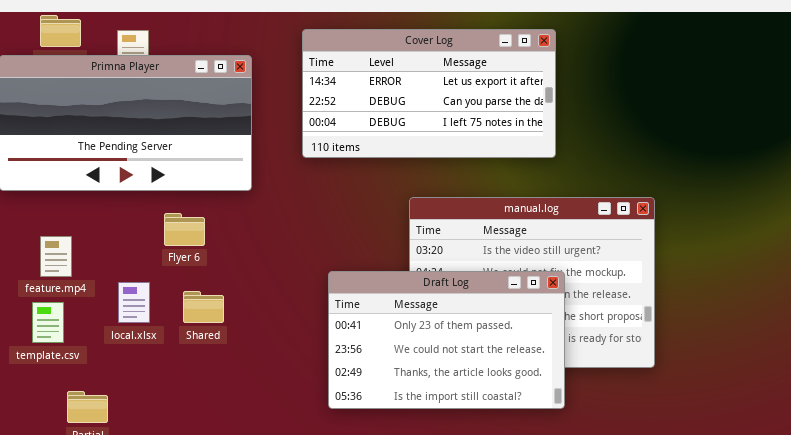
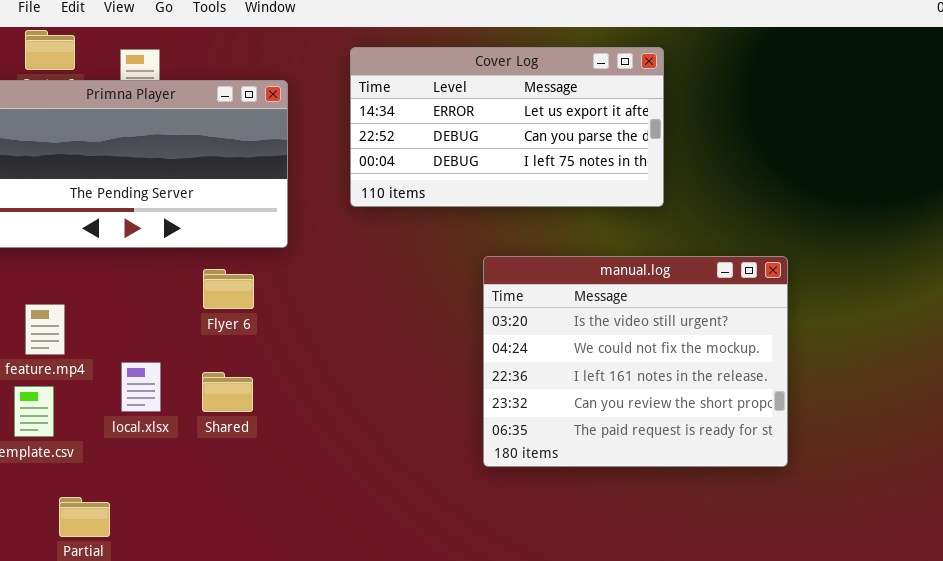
Flyer 6: [164,213,205,246] -> [203,269,254,309], moved
Draft Log: [328,271,565,409] -> none, closed

